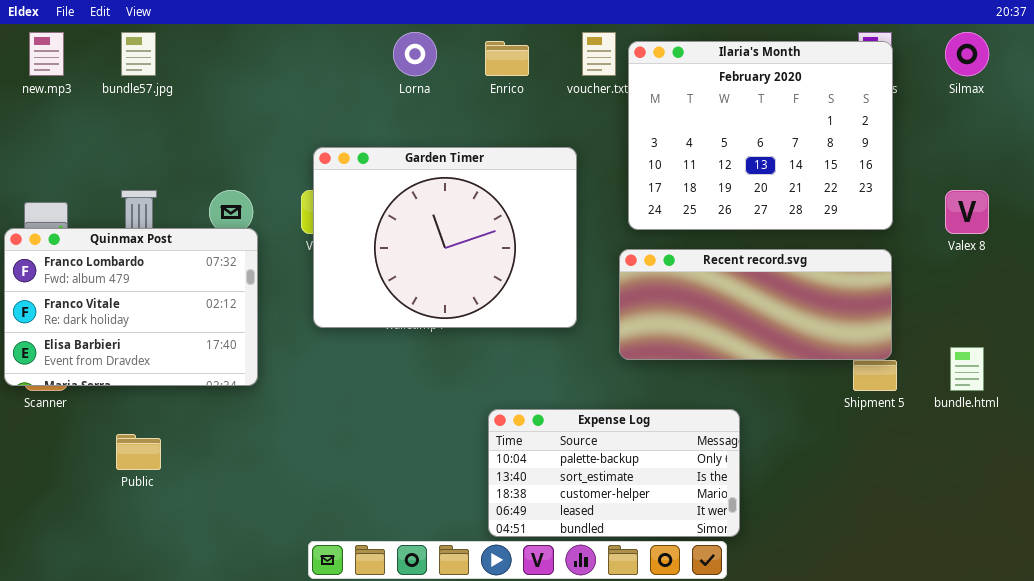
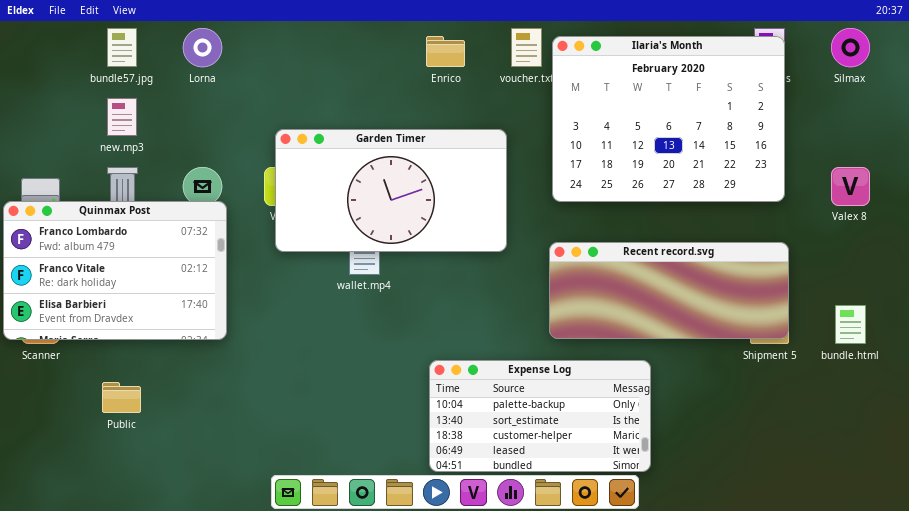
new.mp3: [29,32,64,76] -> [107,98,137,136], moved
Lorna: [393,32,437,76] -> [183,28,222,67], moved
Garden Timer: [313,147,577,328] -> [275,129,507,252], resized
Recent record.svg: [619,249,892,360] -> [549,242,789,339], moved

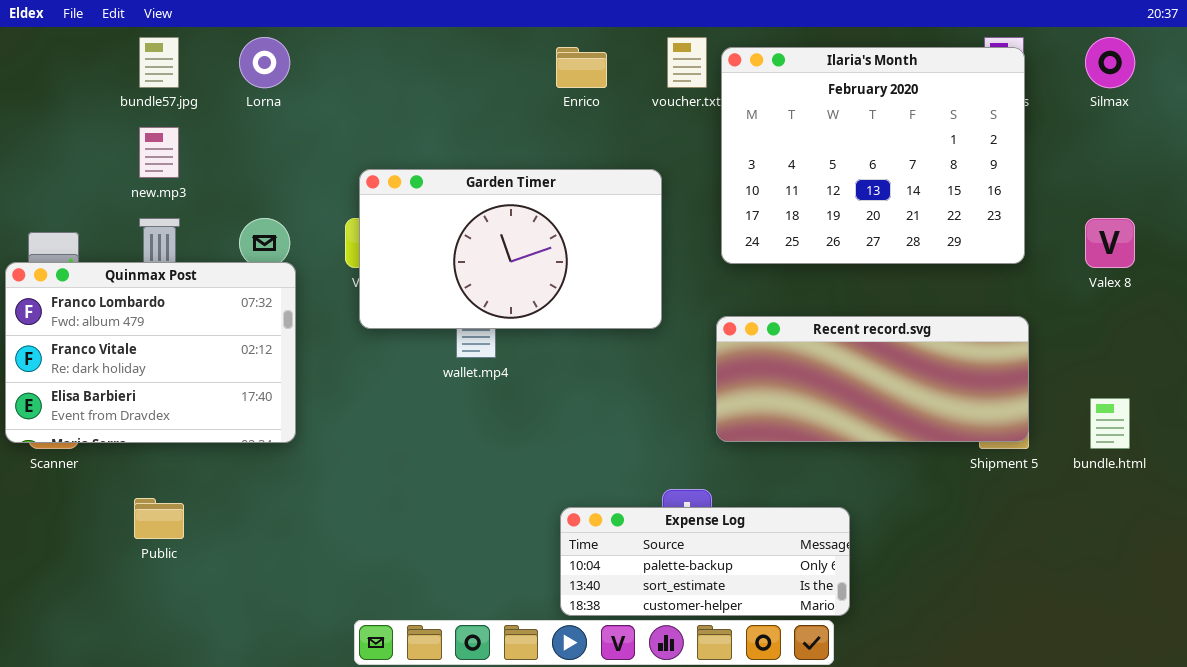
Expense Log: [429,360,651,472] -> [560,507,850,616], resized

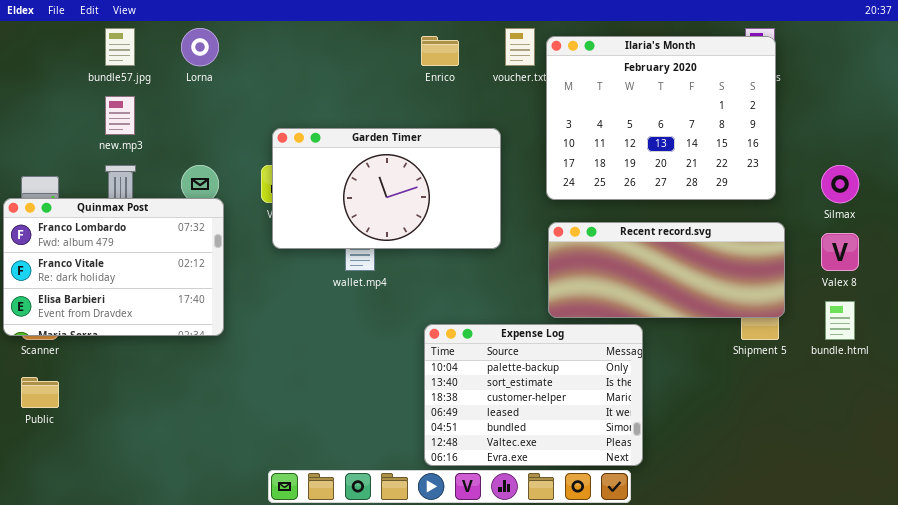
Silmax: [1085,37,1135,88] -> [821,165,859,203], moved
Valex 8: [1085,218,1135,268] -> [821,233,859,271], moved
Recent record.svg: [716,316,1029,442] -> [548,222,785,318], moved
Public: [134,498,184,539] -> [21,377,59,408], moved
Expense Log: [560,507,850,616] -> [424,324,643,466], resized

